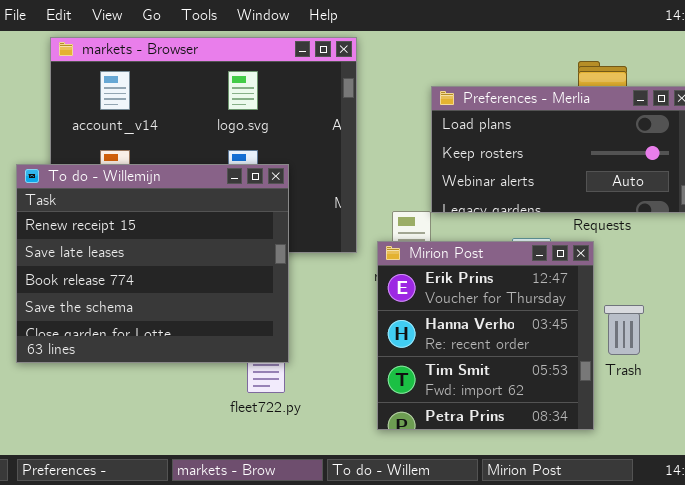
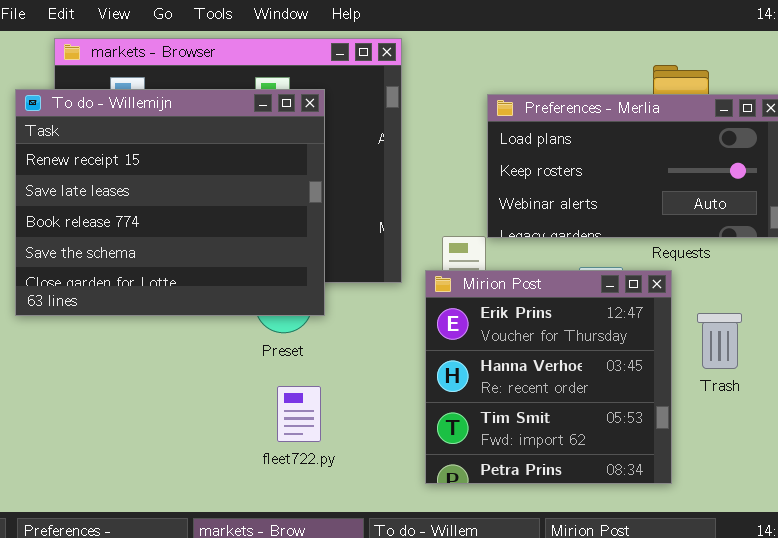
To do - Willemijn: [16,164,289,363] -> [15,89,325,316], moved
Trash: [604,305,644,355] -> [697,313,742,369], moved

